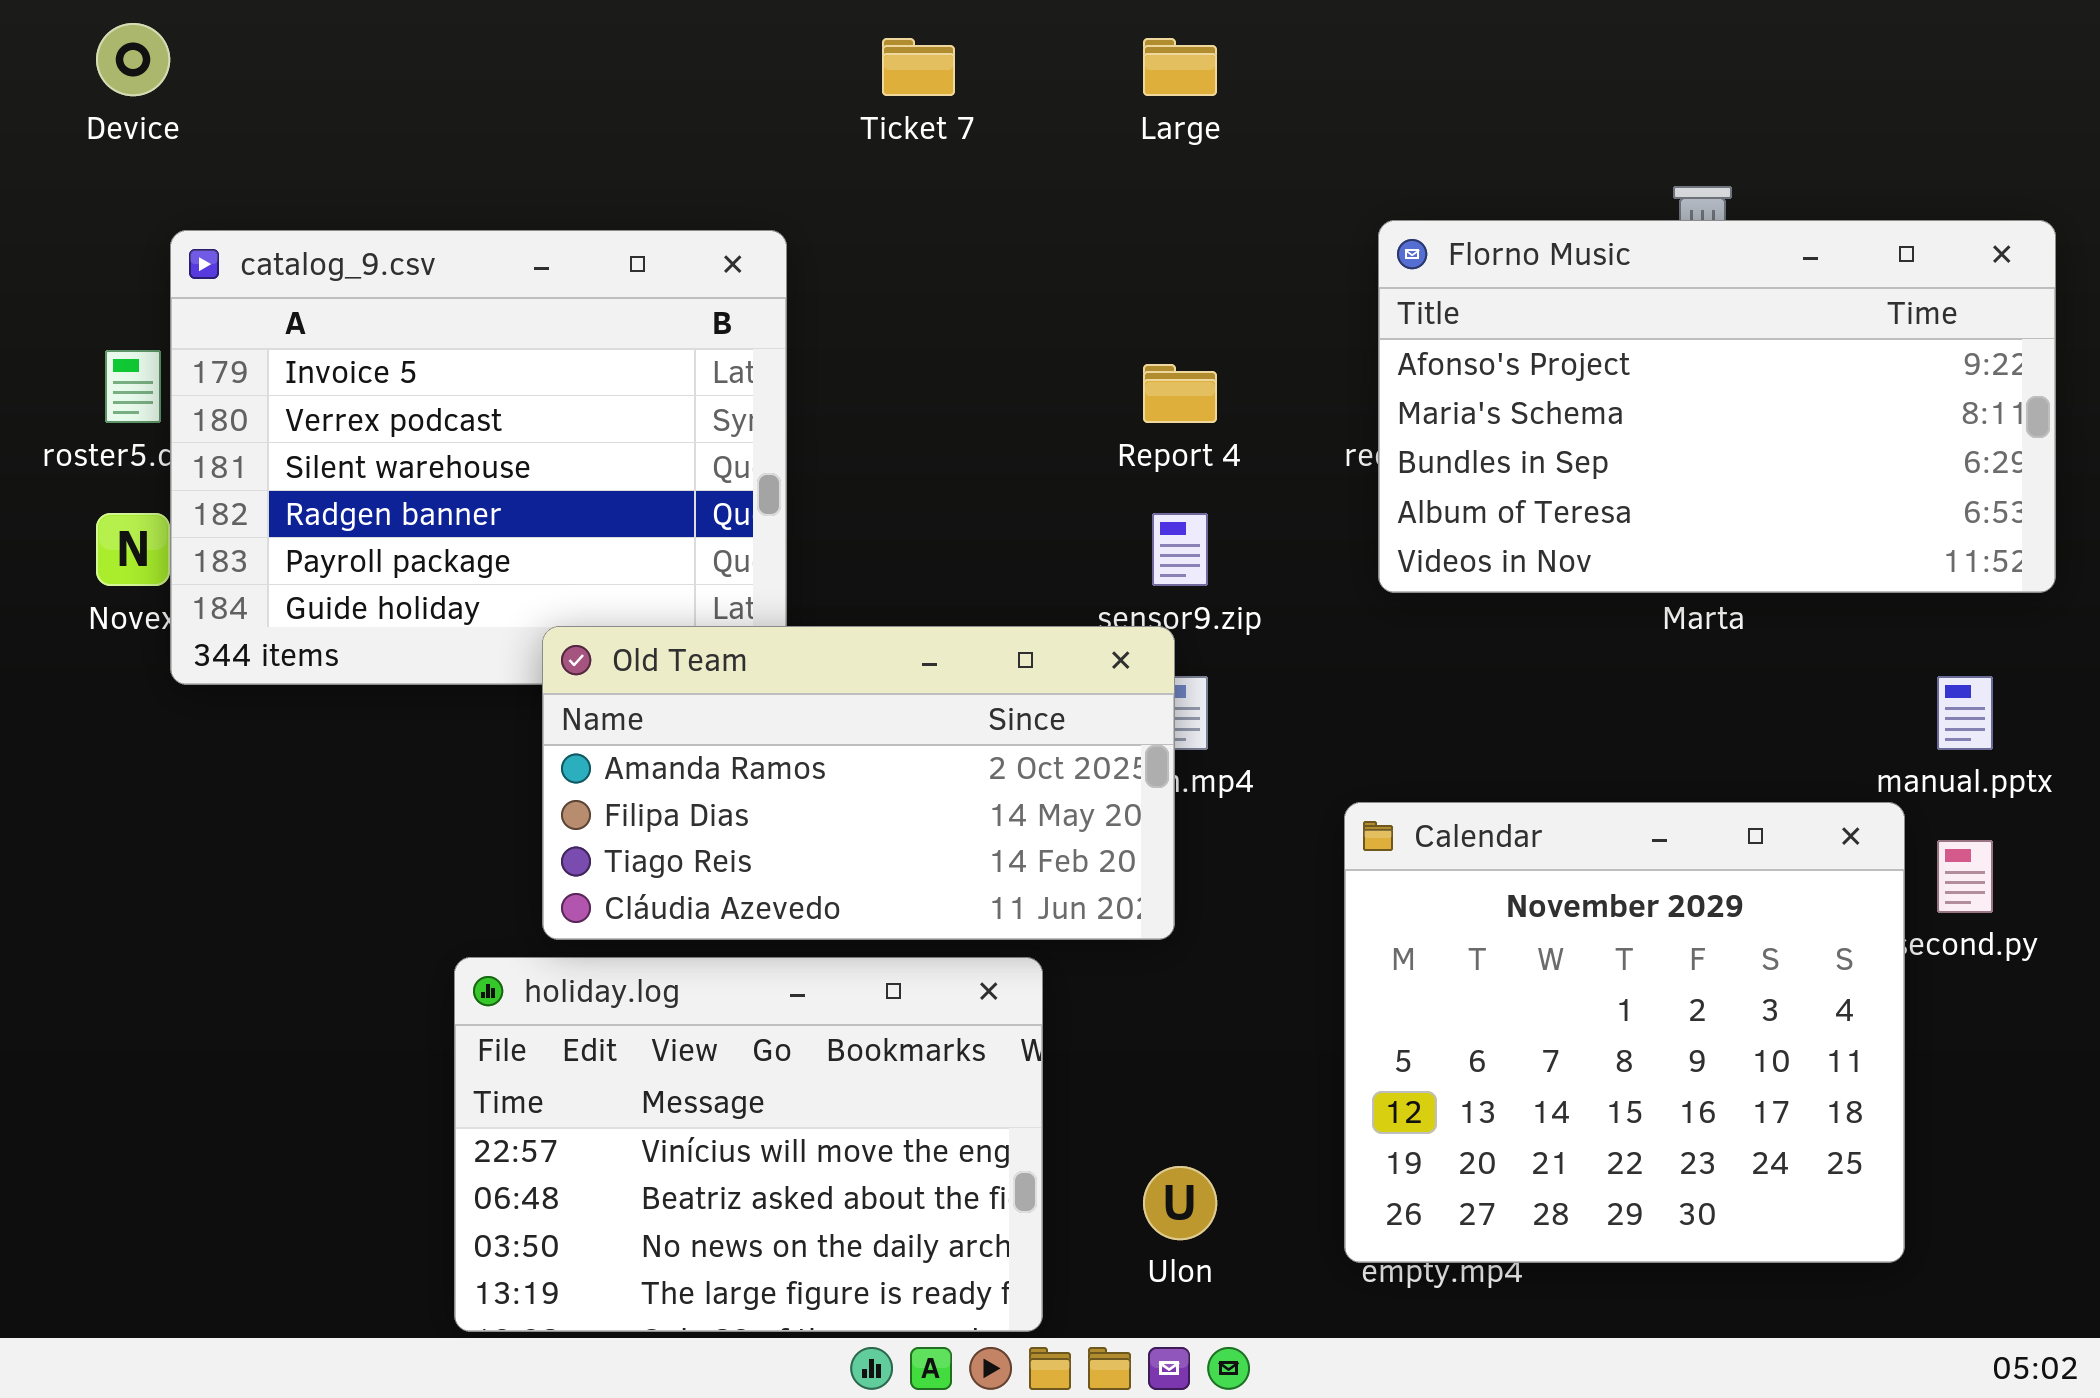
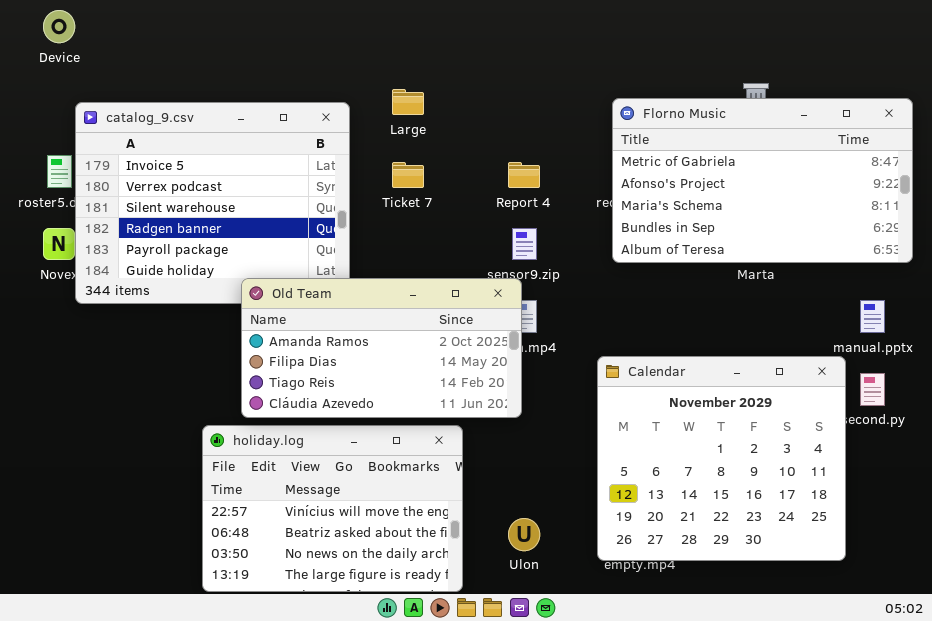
Ticket 7: [882,38,955,96] -> [392,162,424,188], moved
Large: [1143,38,1217,96] -> [392,89,424,115], moved
Florno Music: [1378,220,2056,593] -> [612,98,913,263], scrolled up 1 row

